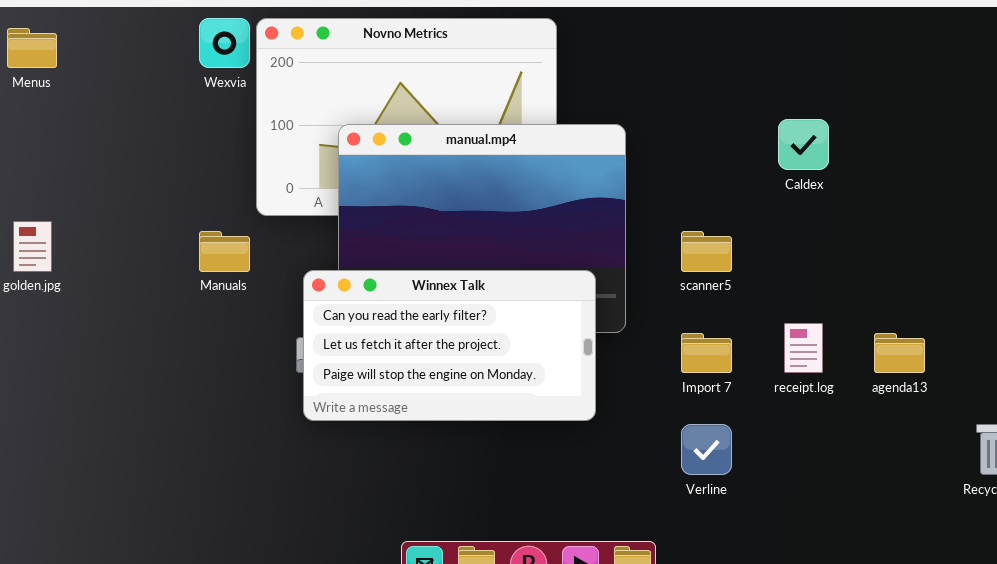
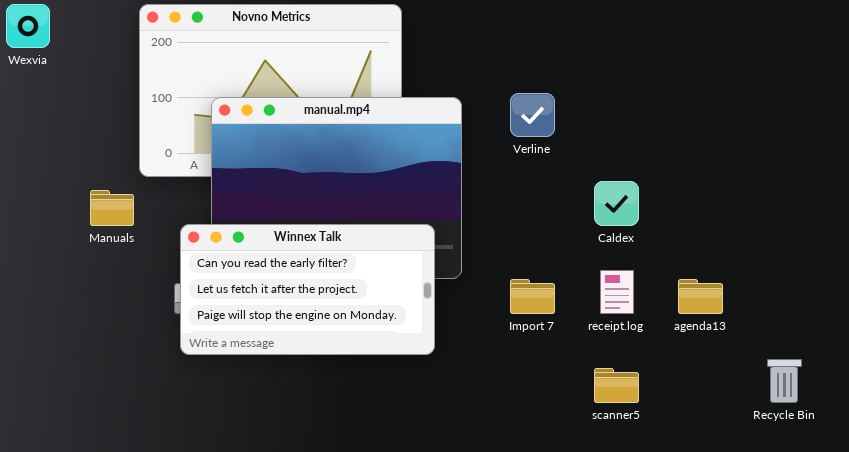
Wexvia: [199,18,250,68] -> [6,4,50,48], moved
Caldex: [778,119,829,170] -> [594,181,639,226], moved
scanner5: [681,231,732,272] -> [594,368,639,403], moved
Verline: [681,424,732,475] -> [510,93,555,137], moved

